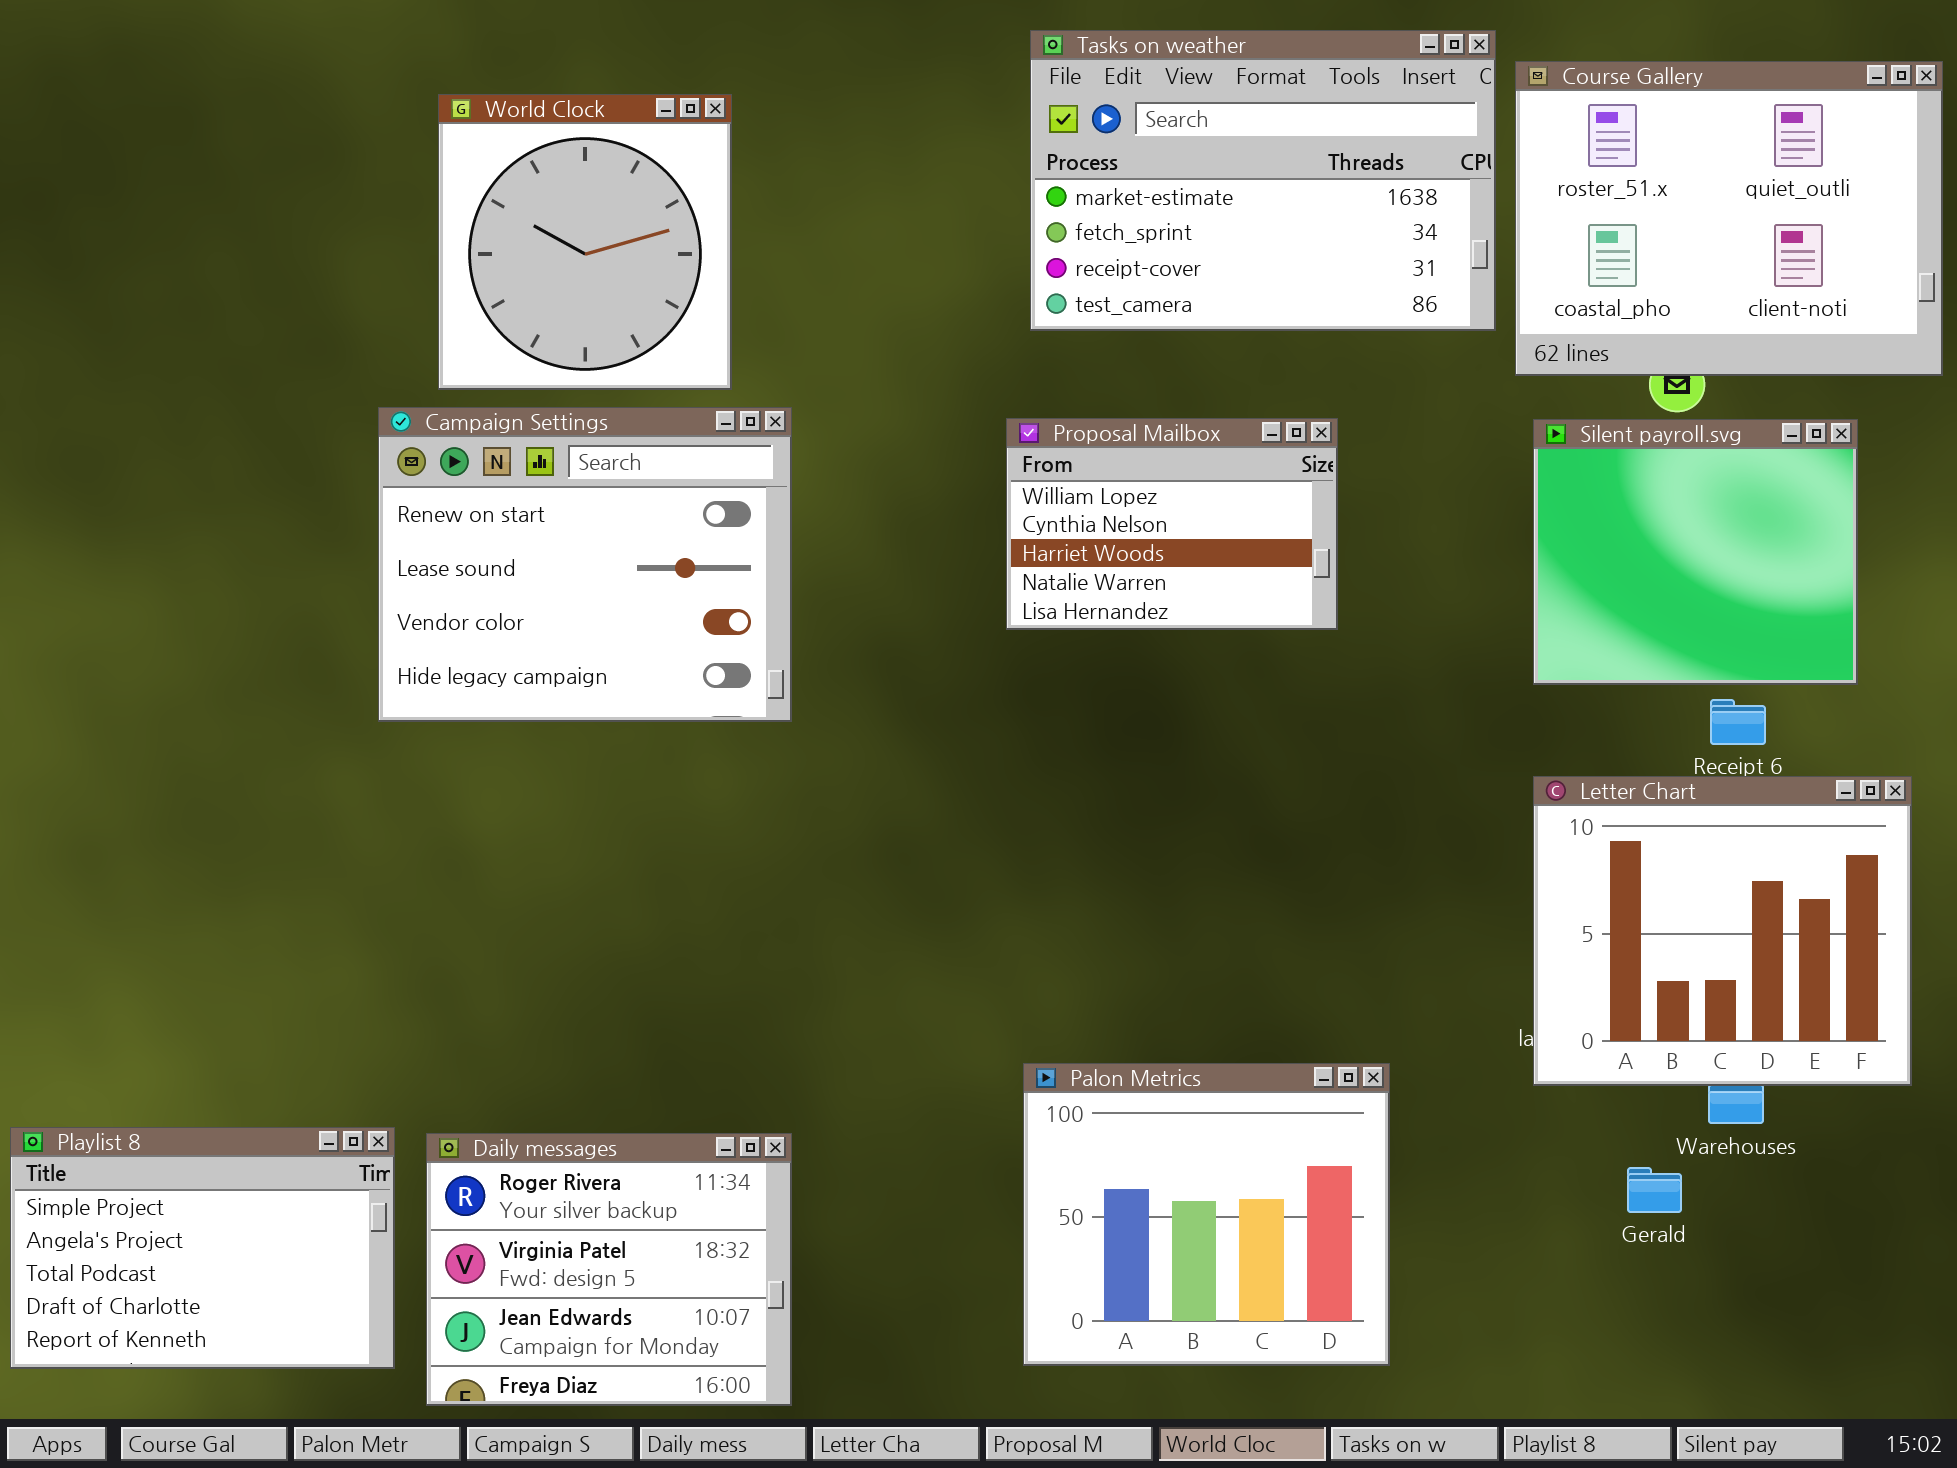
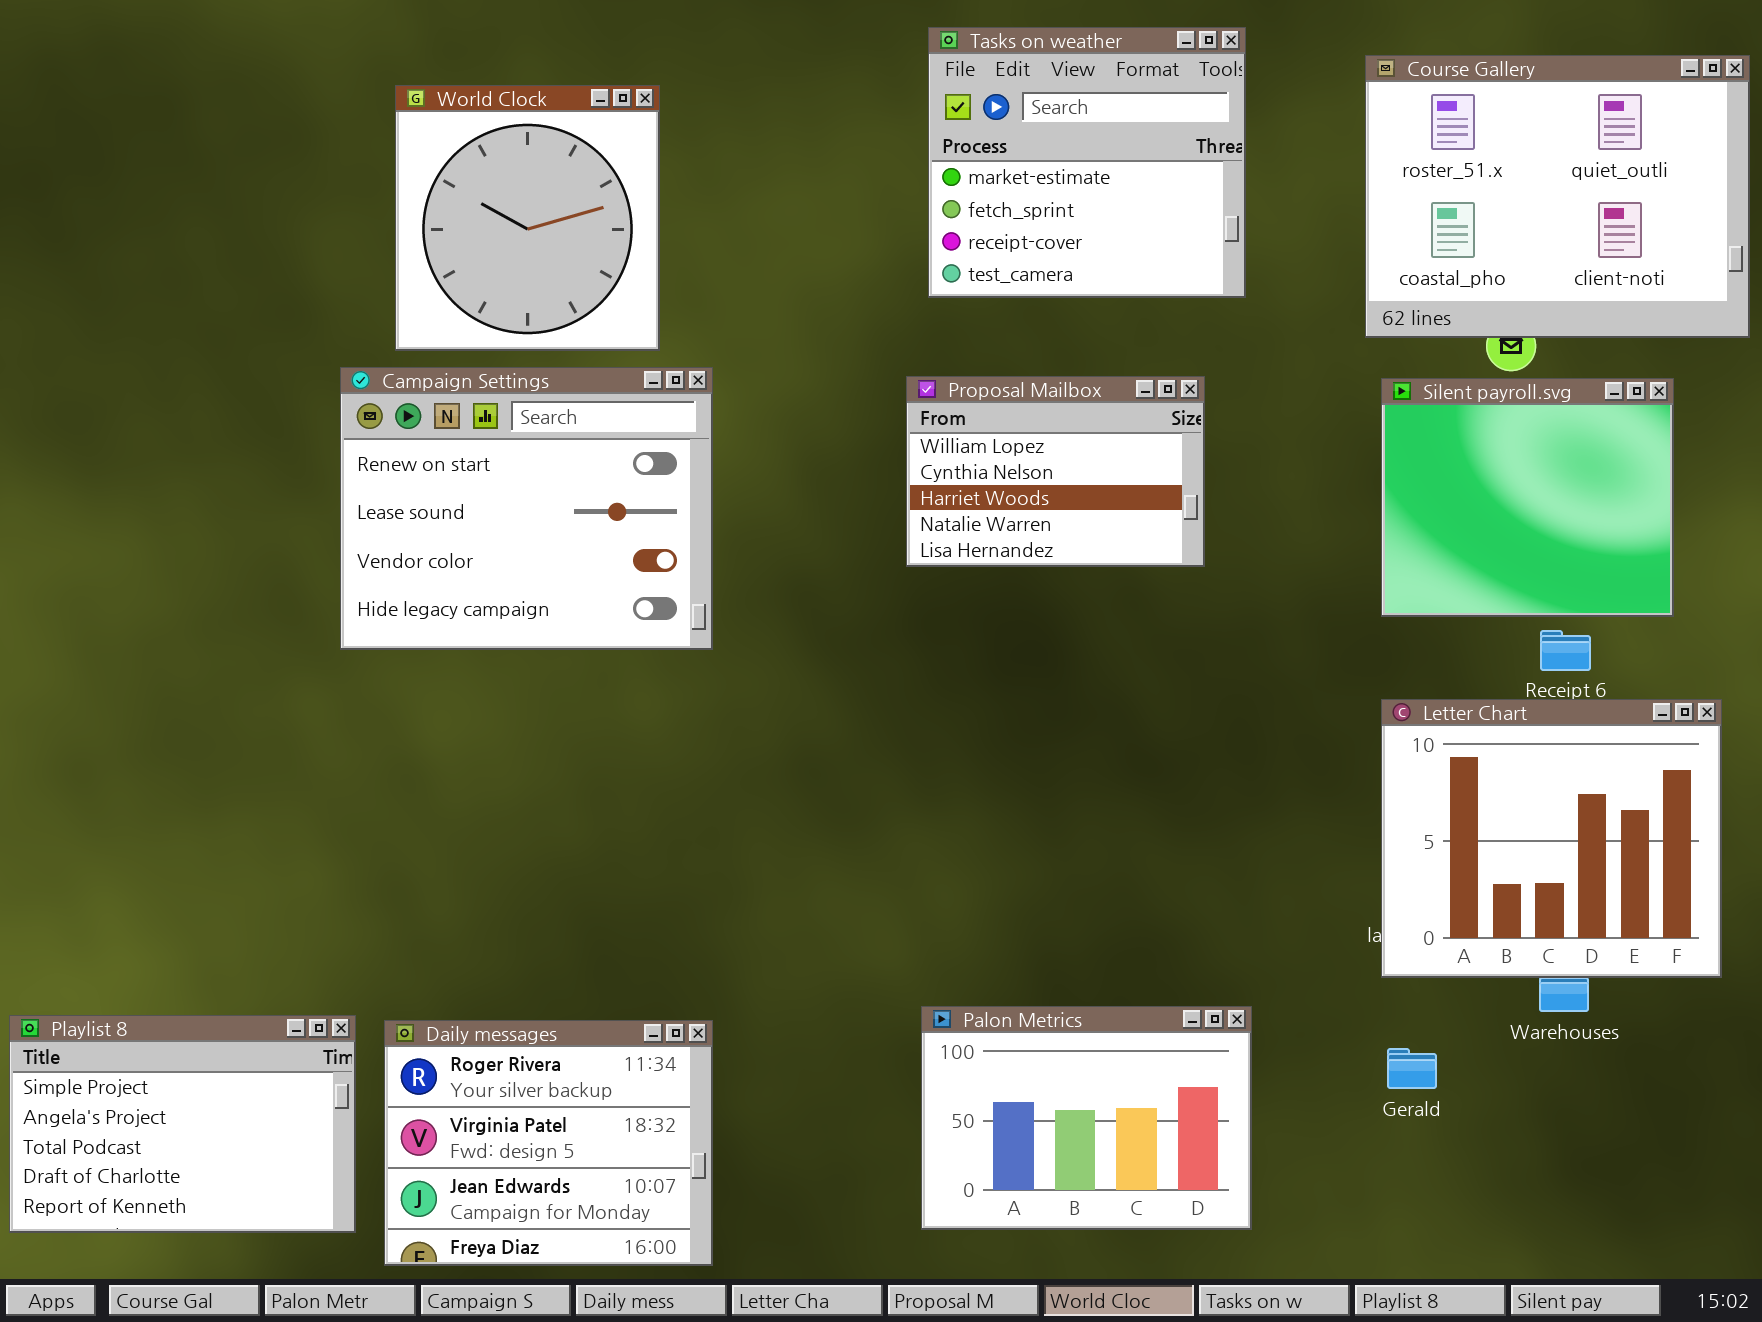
Tasks on weather: [1030,30,1496,331] -> [928,27,1246,298], resized
Palon Metrics: [1023,1063,1390,1366] -> [921,1006,1252,1230], resized
Gerald: [1627,1167,1682,1213] -> [1387,1048,1437,1089], moved

